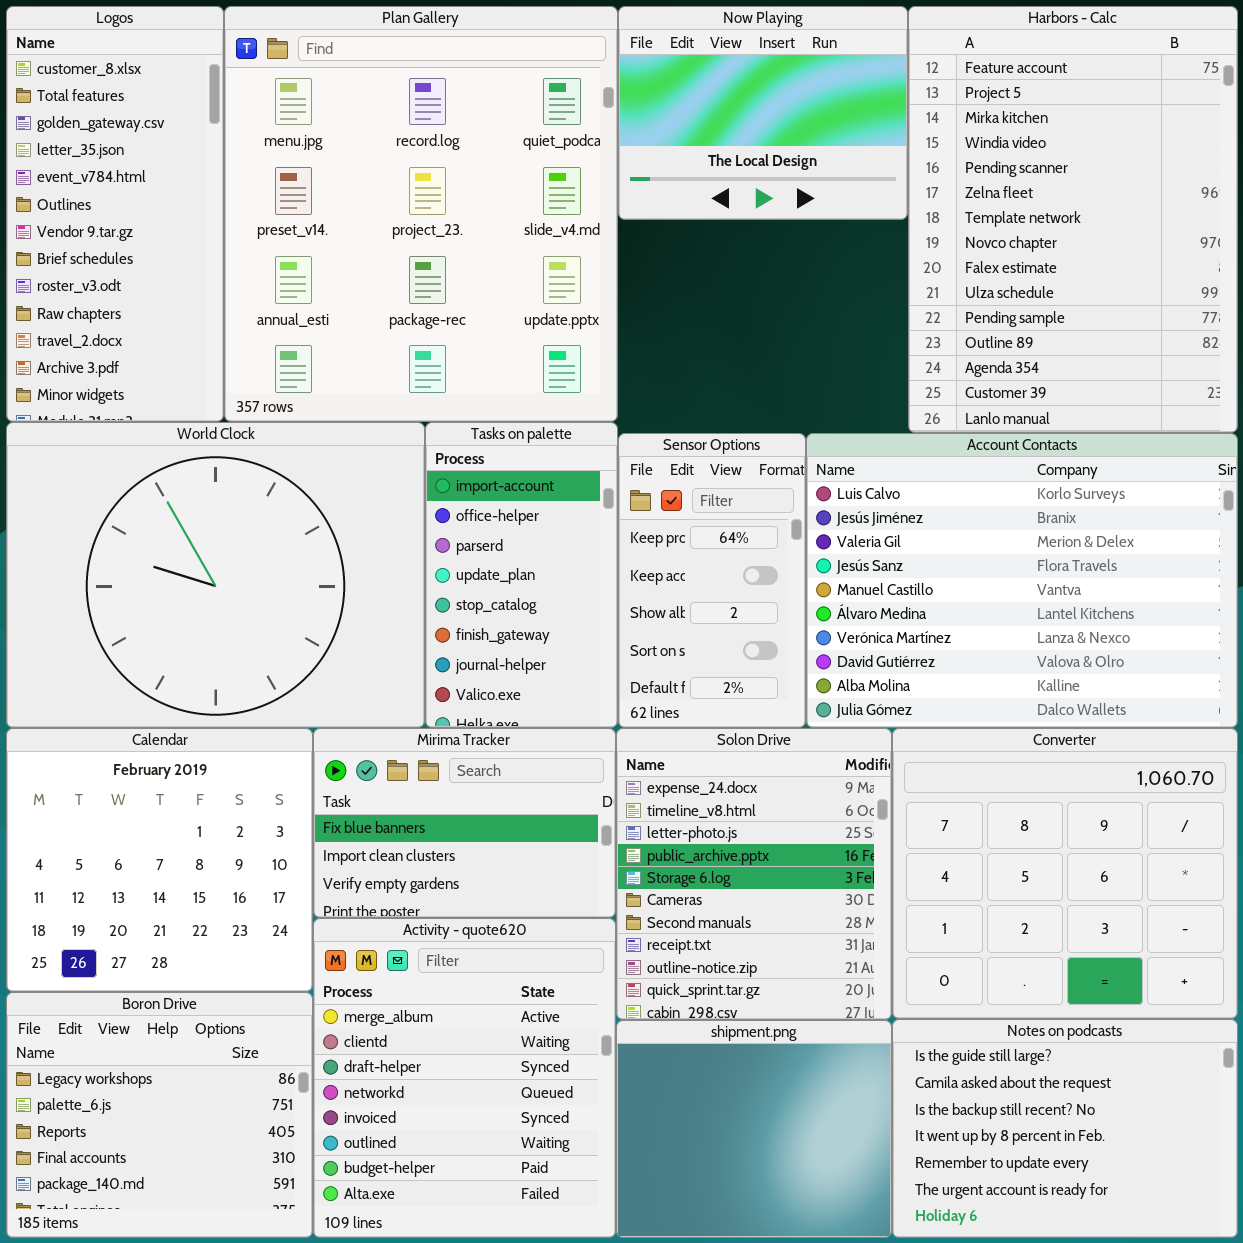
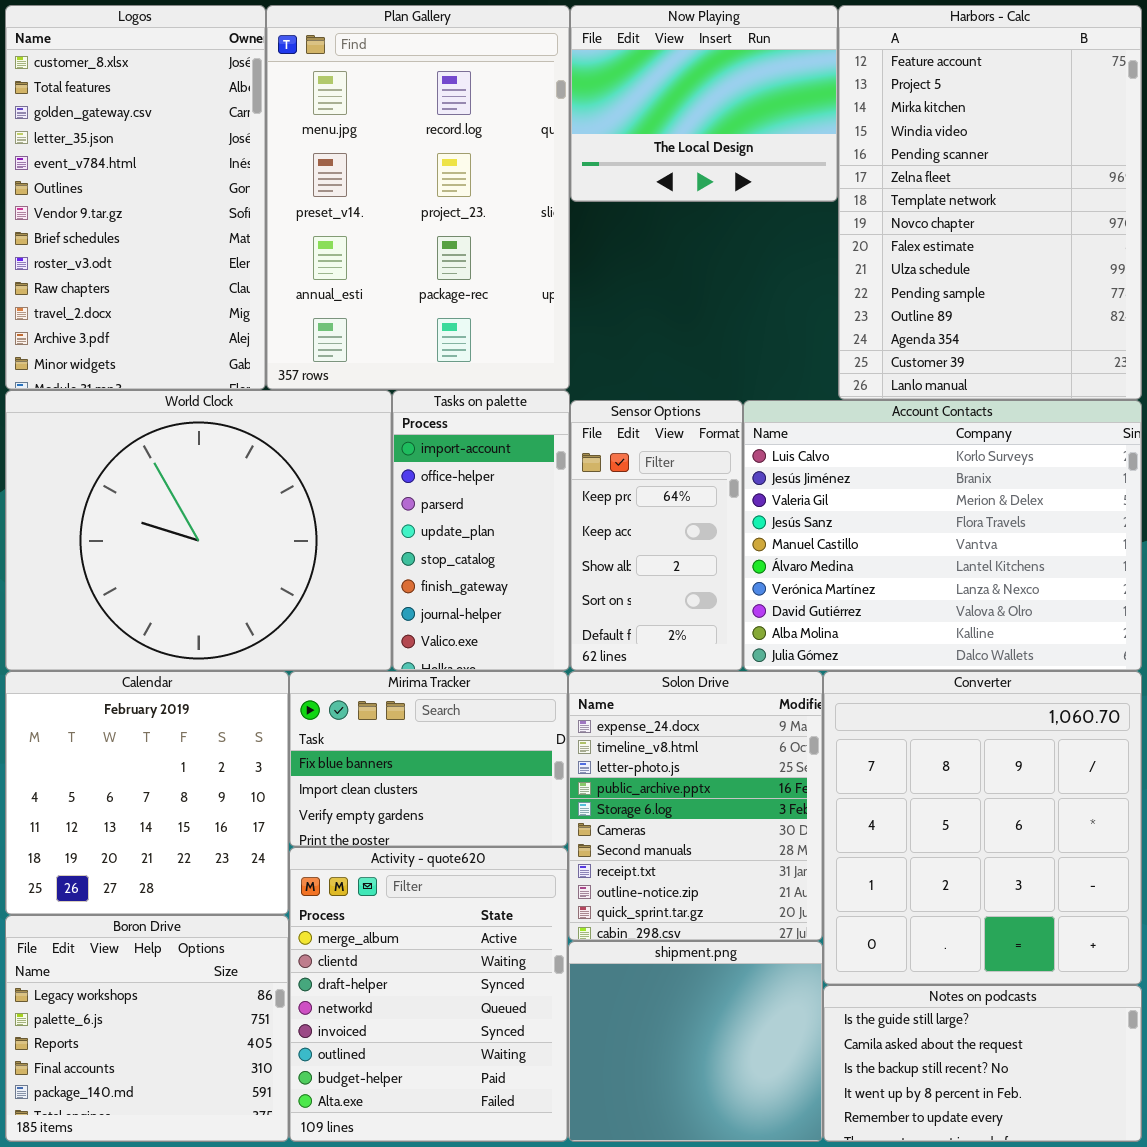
Logos: [6,6,224,422] -> [5,5,266,390], resized
Plan Gallery: [224,6,618,422] -> [266,5,570,390], resized
Converter: [892,728,1238,1019] -> [823,671,1142,985], resized
Notes on podcasts: [892,1019,1238,1238] -> [823,985,1142,1142], resized

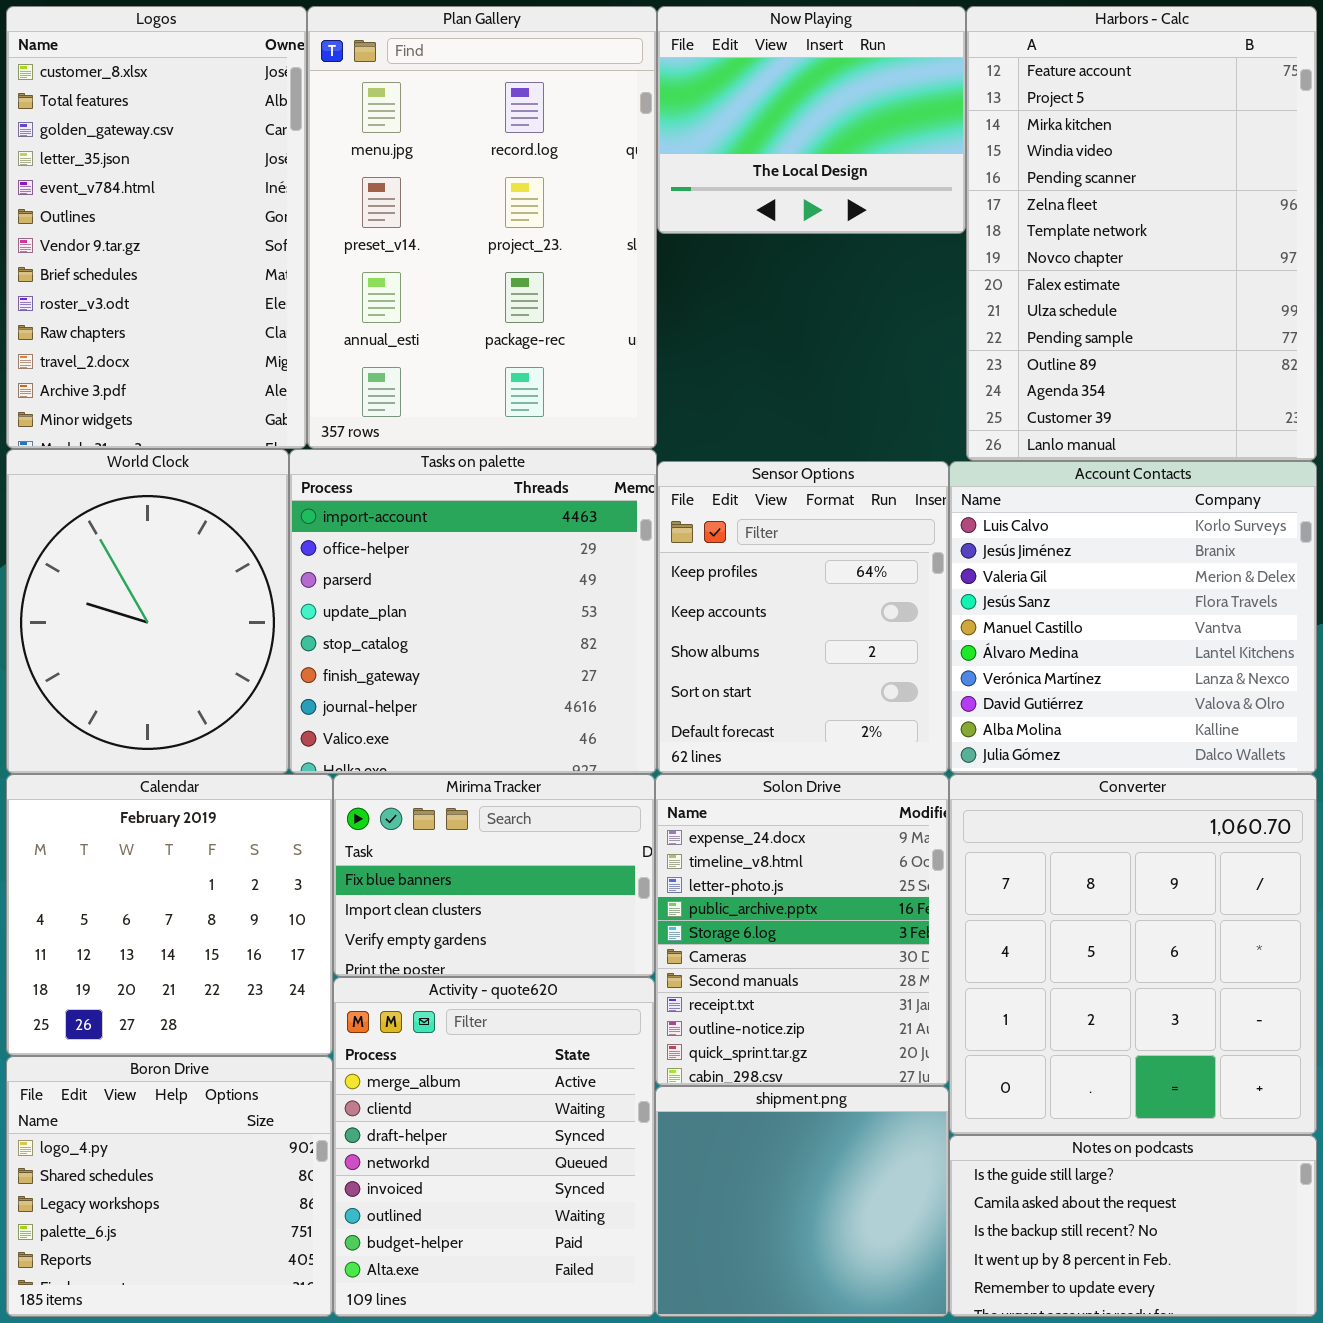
World Clock: [5,390,392,671] -> [6,449,289,774], resized
Tasks on palette: [392,390,570,671] -> [289,449,657,774], resized
Sensor Options: [570,400,743,671] -> [657,461,949,774], resized
Account Contacts: [743,400,1142,671] -> [949,461,1317,774], resized
Boron Drive: [5,915,289,1142] -> [6,1056,333,1317], scrolled up 2 rows

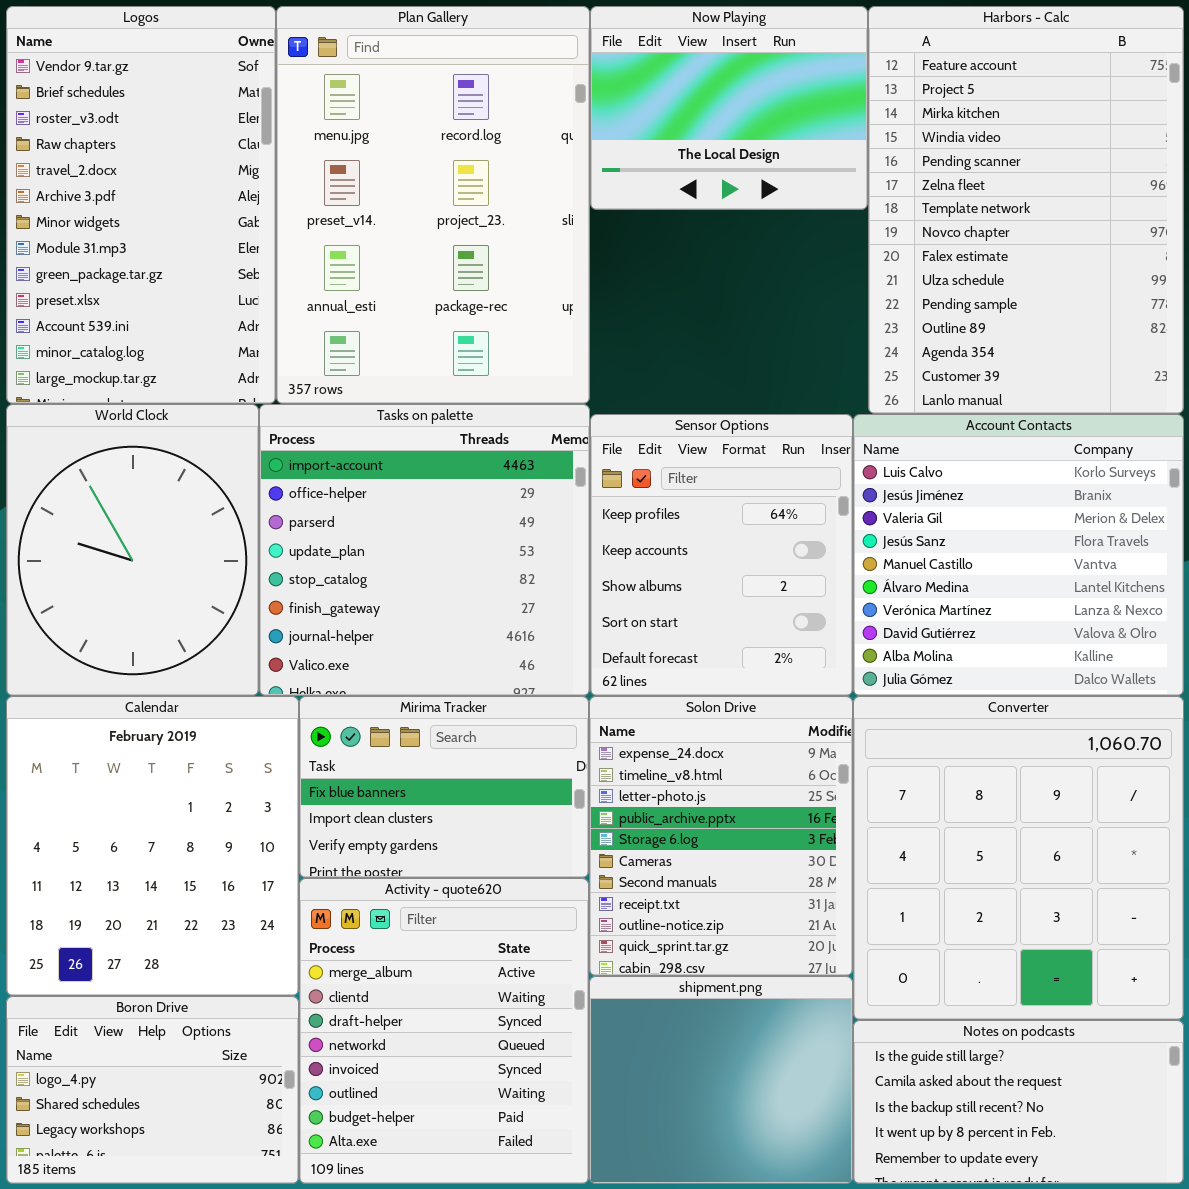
Logos: [6,6,307,449] -> [6,6,276,404], scrolled down 6 rows
Calendar: [6,774,333,1056] -> [6,696,299,996], resized
Boron Drive: [6,1056,333,1317] -> [6,996,299,1184], resized

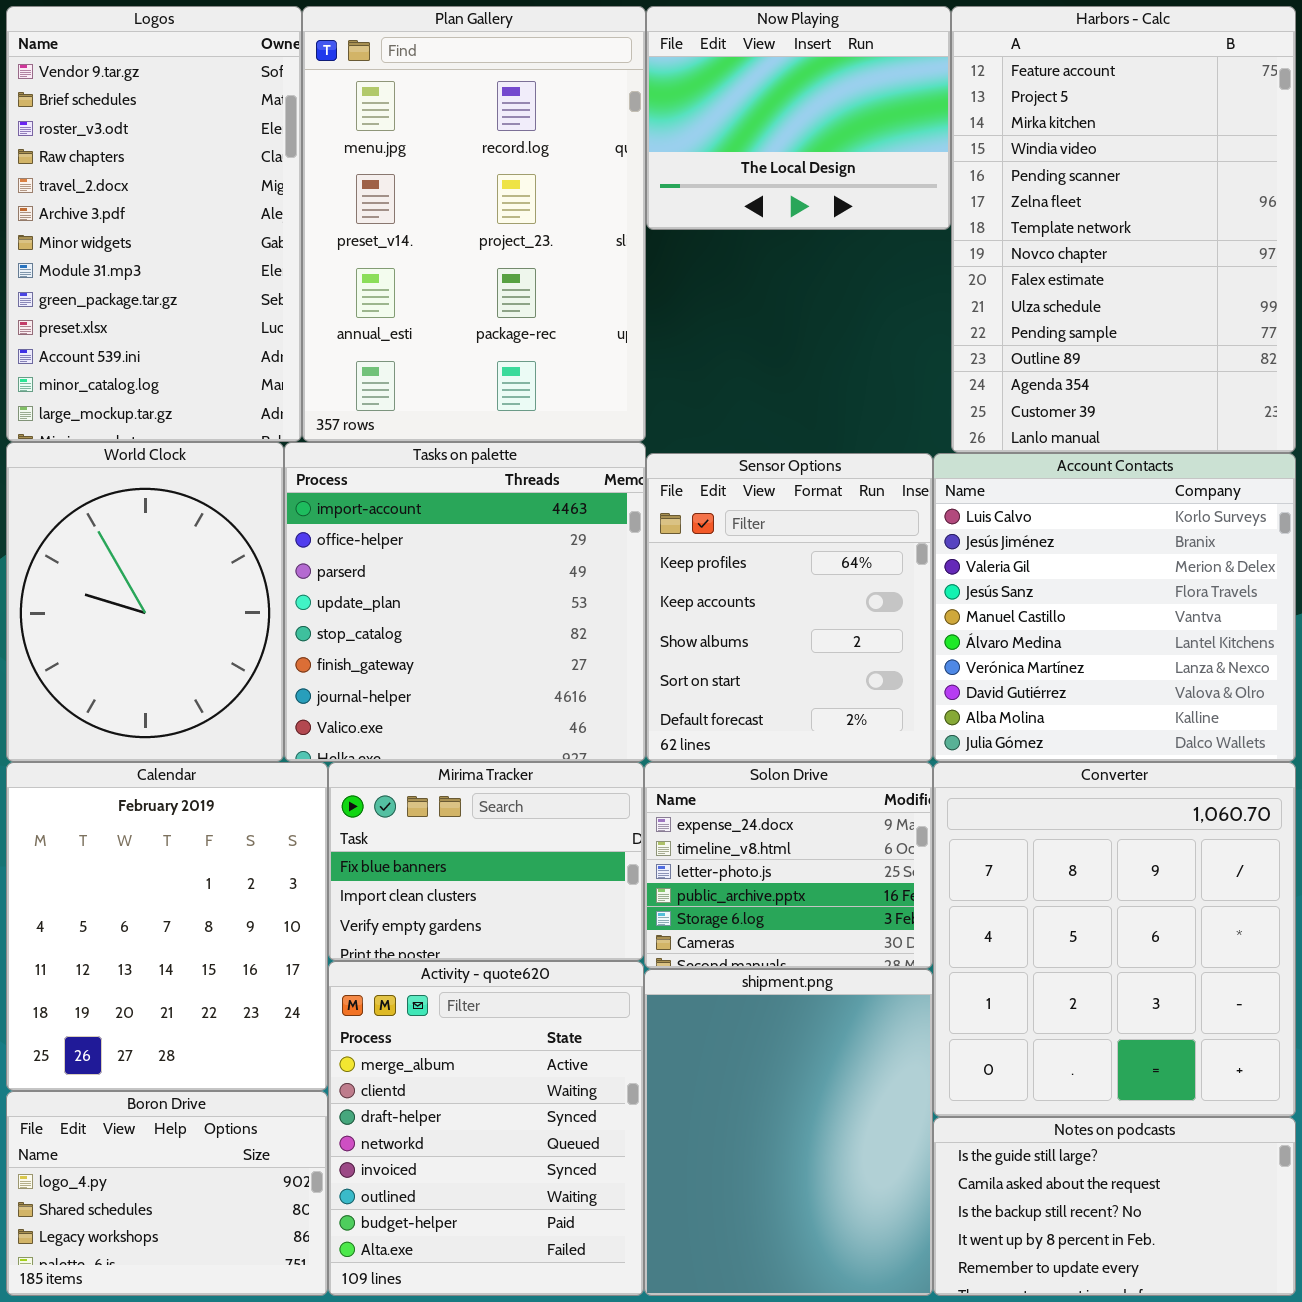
Solon Drive: [589,696,853,976] -> [644,762,933,969], resized
shipment.png: [589,976,853,1184] -> [644,969,933,1296], resized

